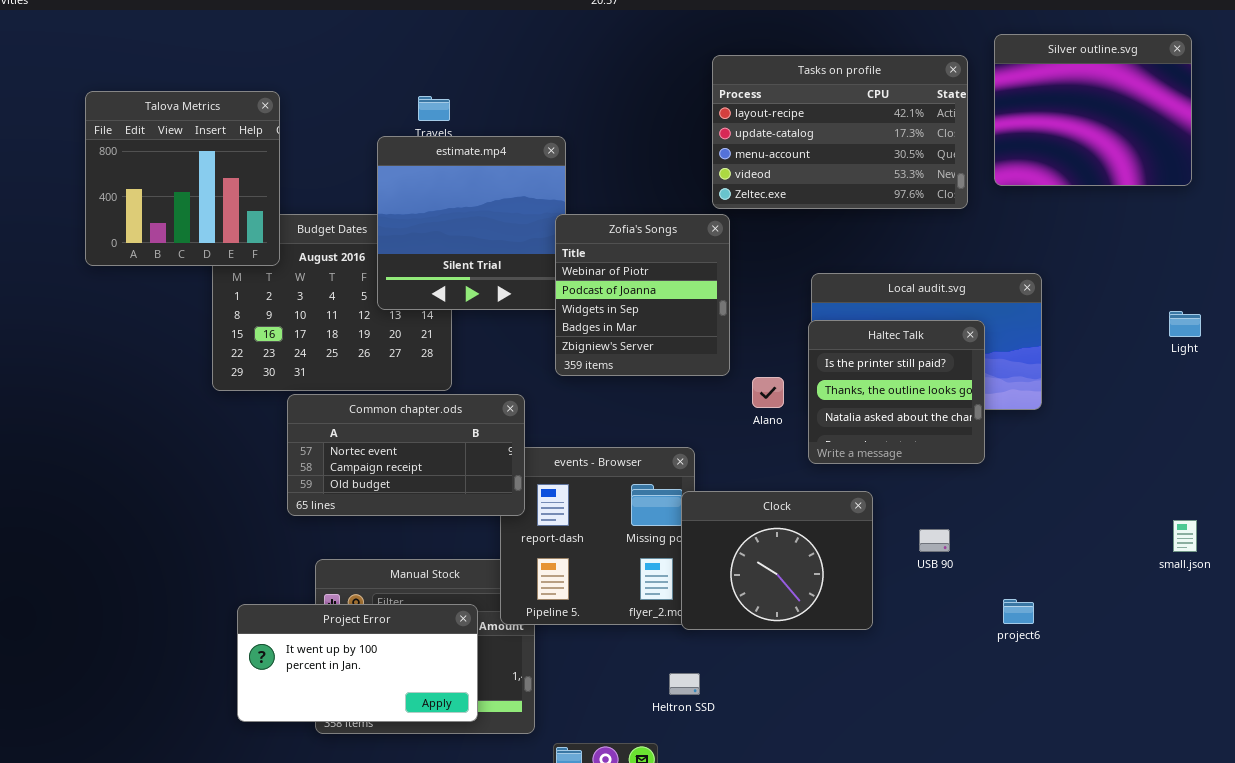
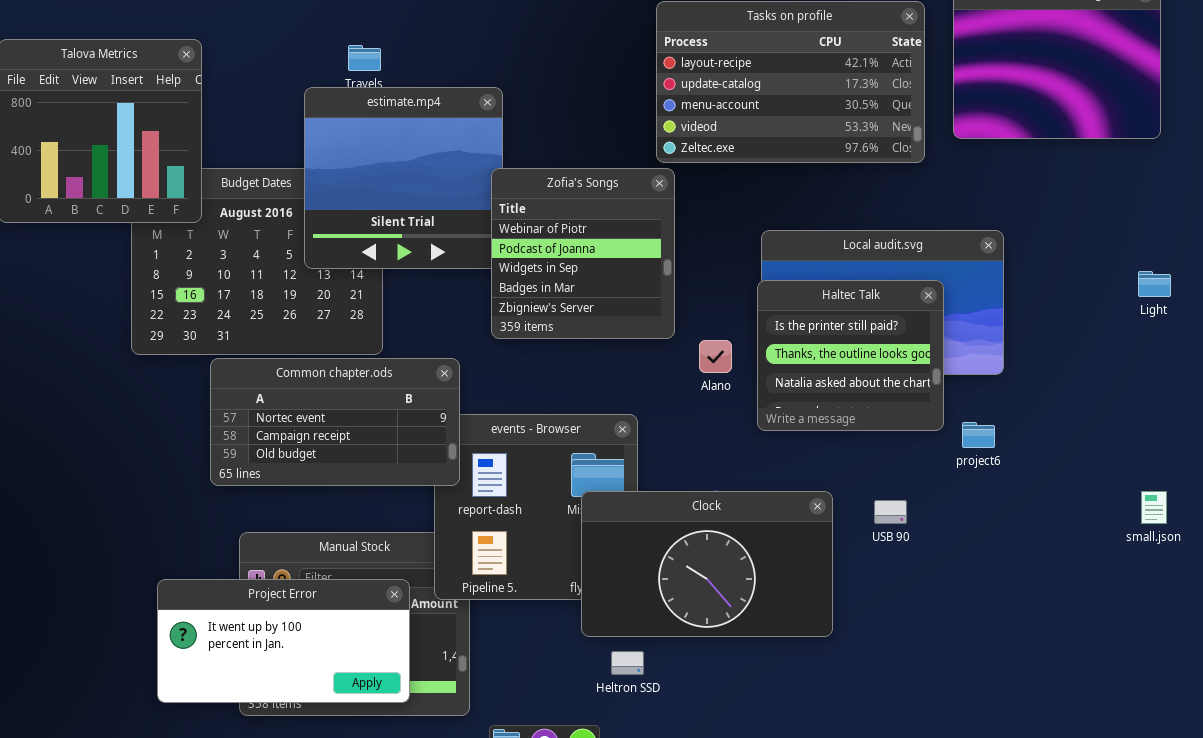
Clock: [681,491,873,630] -> [581,491,833,637], moved, resized
project6: [1003,599,1034,624] -> [962,422,995,448], moved

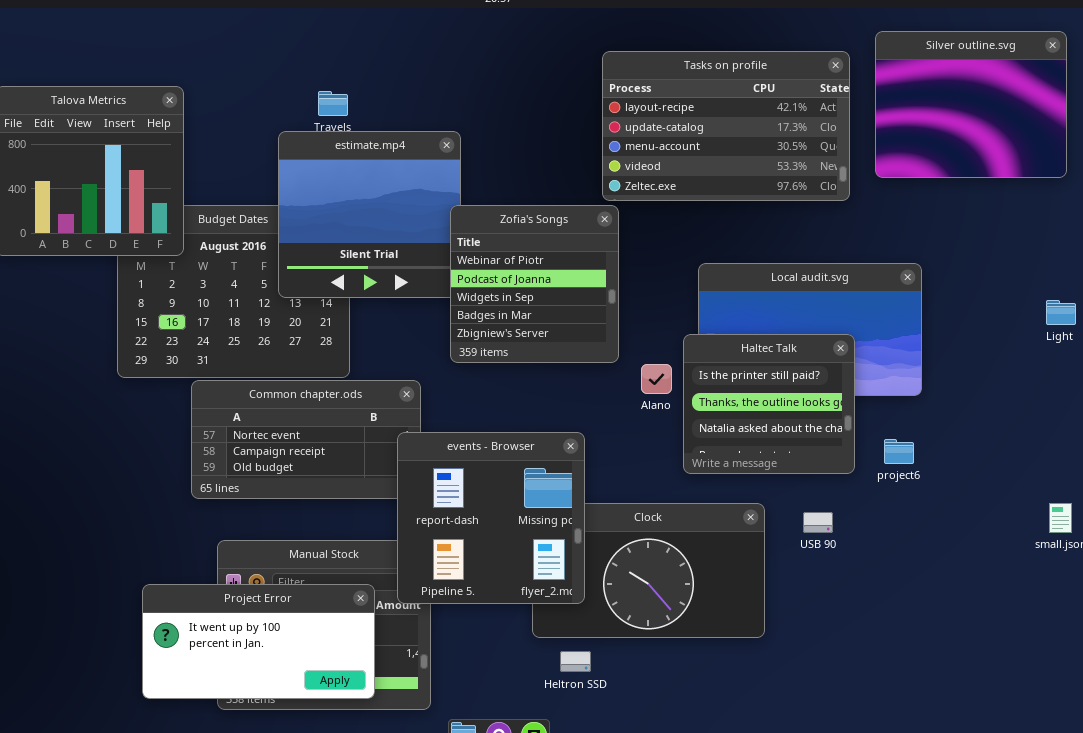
Haltec Talk: [757,280,944,431] -> [683,334,855,474], moved
events - Browser: [434,414,638,600] -> [397,432,585,604], raised

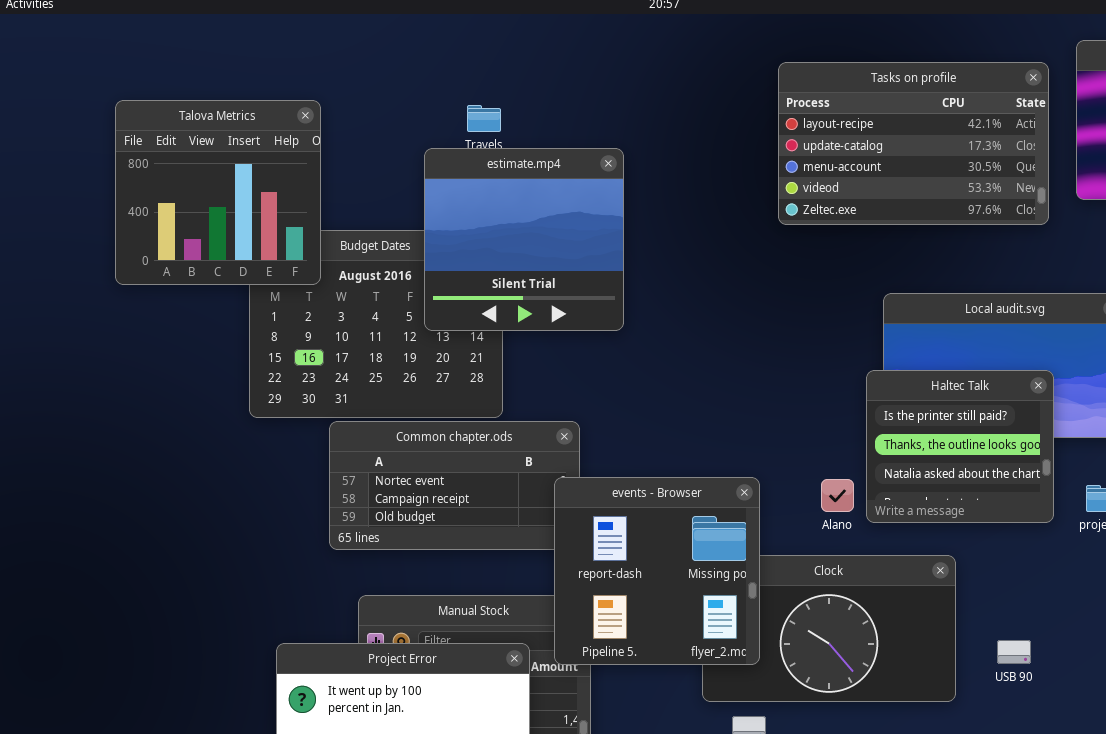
Zofia's Songs: [450,205,619,363] -> none, closed
Alano: [641,364,672,394] -> [821,479,854,512], moved
USB 90: [803,512,833,533] -> [997,640,1031,664], moved

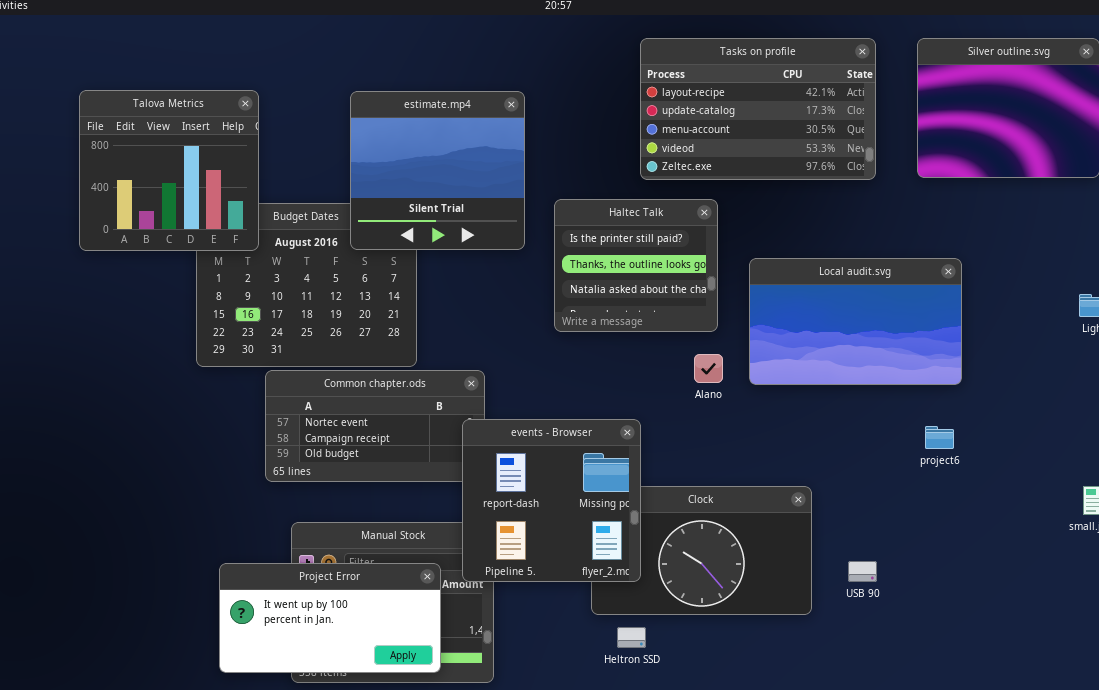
Tasks on profile: [778,62,1049,225] -> [640,38,876,180], moved
estimate.mp4: [424,148,624,331] -> [350,91,525,250], moved
Haltec Talk: [866,370,1054,523] -> [554,199,718,332], moved
Alano: [821,479,854,512] -> [694,354,723,383], moved

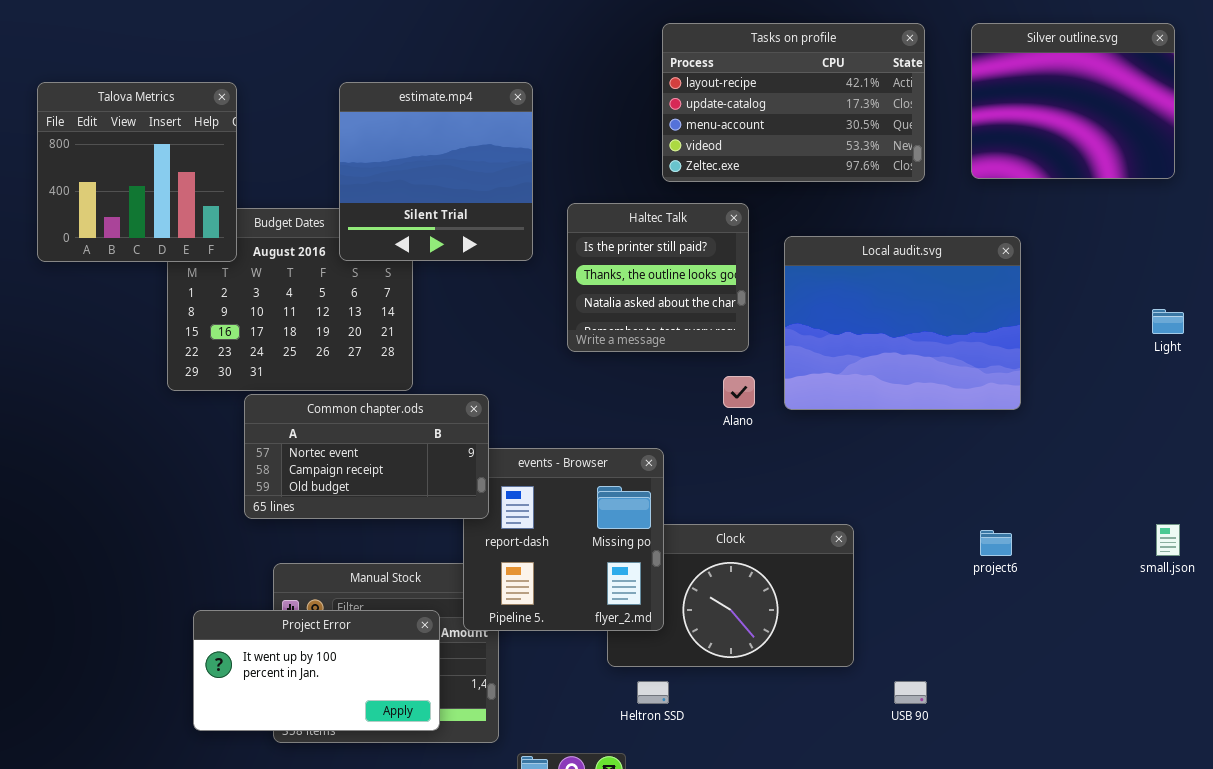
Local audit.svg: [749,258,962,385] -> [784,236,1021,410], resized
Common chapter.ods: [265,370,485,482] -> [244,394,489,519], raised
project6: [925,426,954,449] -> [980,530,1012,556], moved
USB 90: [848,561,877,582] -> [894,681,927,704], moved

